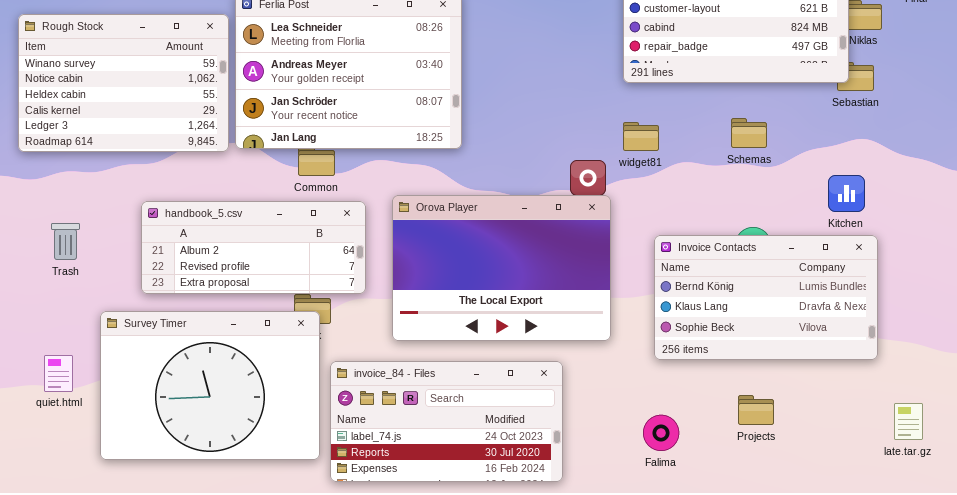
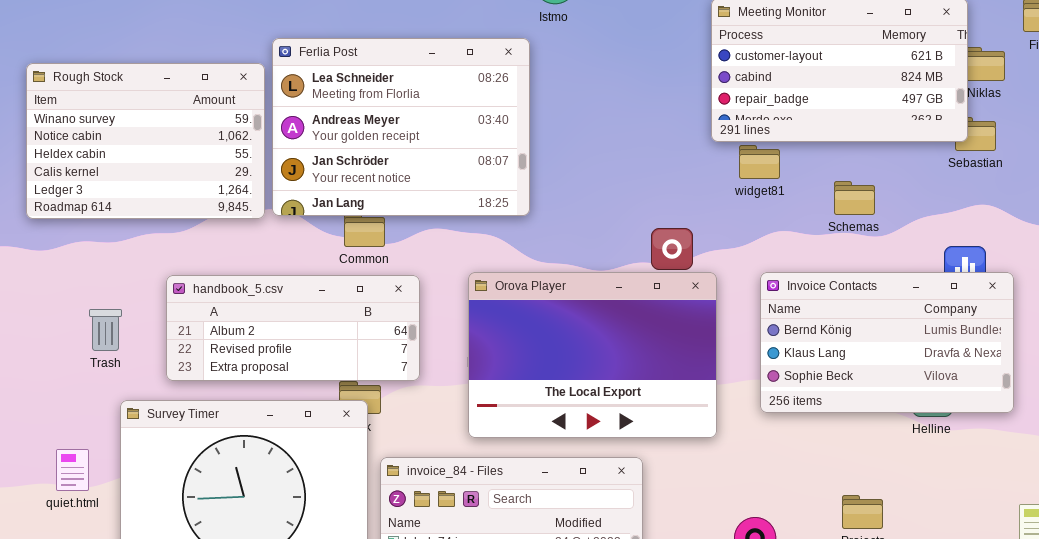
widget81: [623,122,659,151] -> [739,145,780,179], moved
Orova Player: [392,195,611,341] -> [468,272,717,438], moved
Trash: [51,223,80,260] -> [89,309,122,351], moved
Invoice Contacts: [654,235,878,360] -> [760,272,1014,413], moved

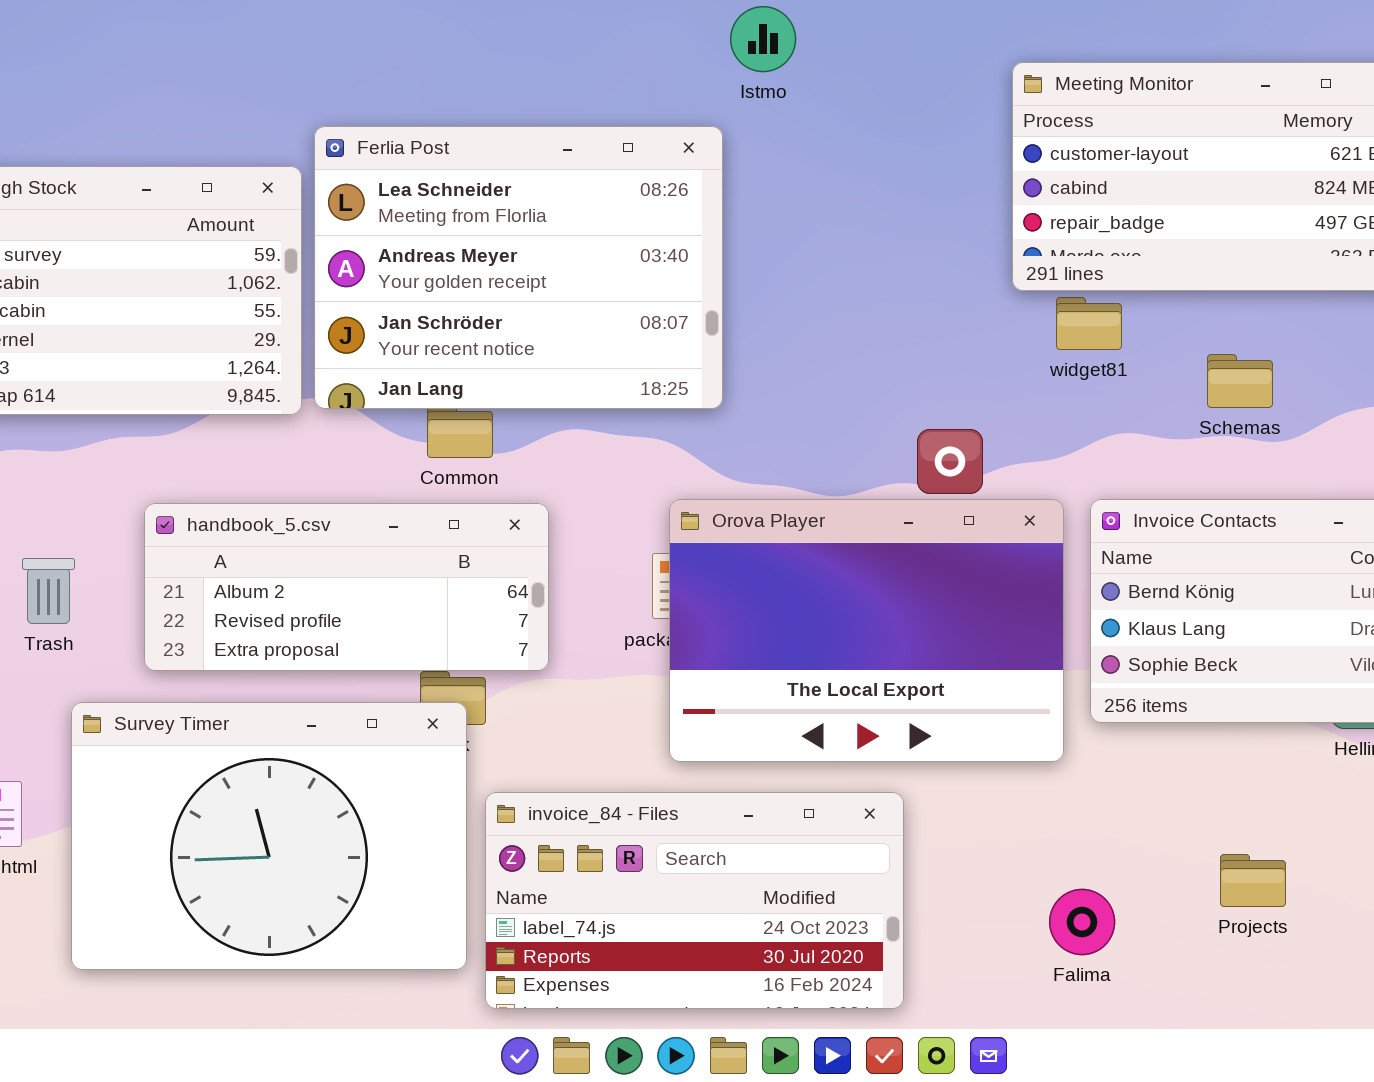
Orova Player: [468,272,717,438] -> [669,499,1064,762], moved

